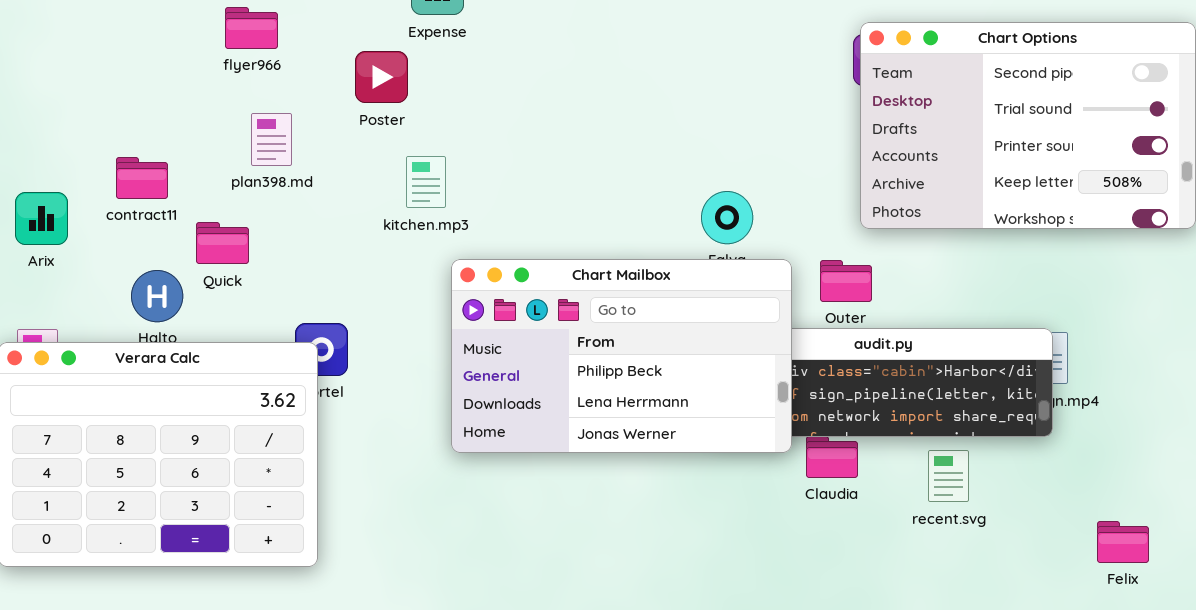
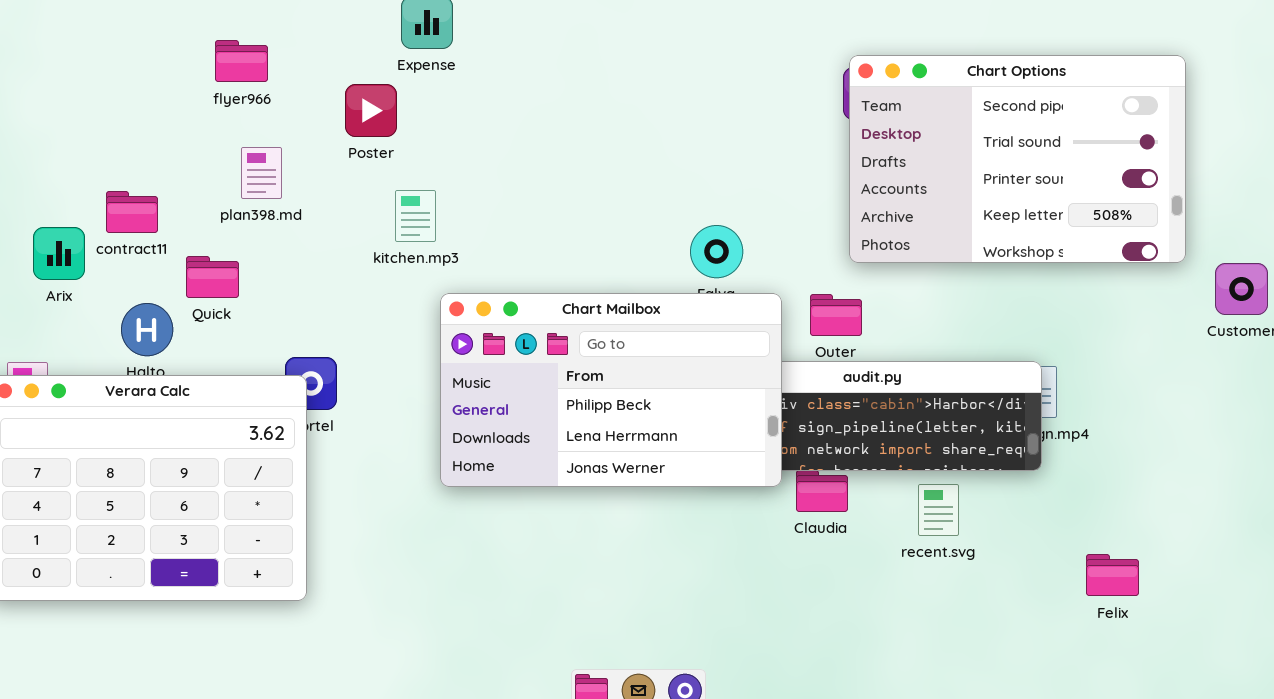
Arix: [15,192,68,245] -> [33,227,85,280], moved

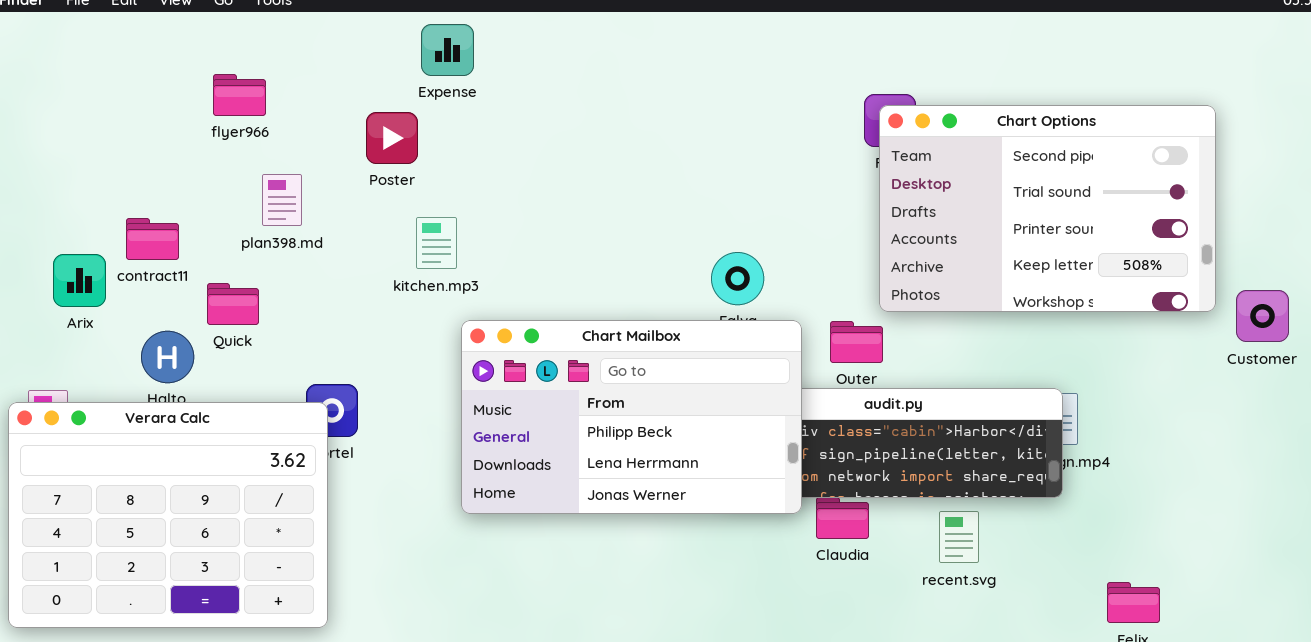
flyer966: [215,40,268,82] -> [213,74,266,116], moved
Chart Options: [849,55,1186,263] -> [879,105,1216,312], moved

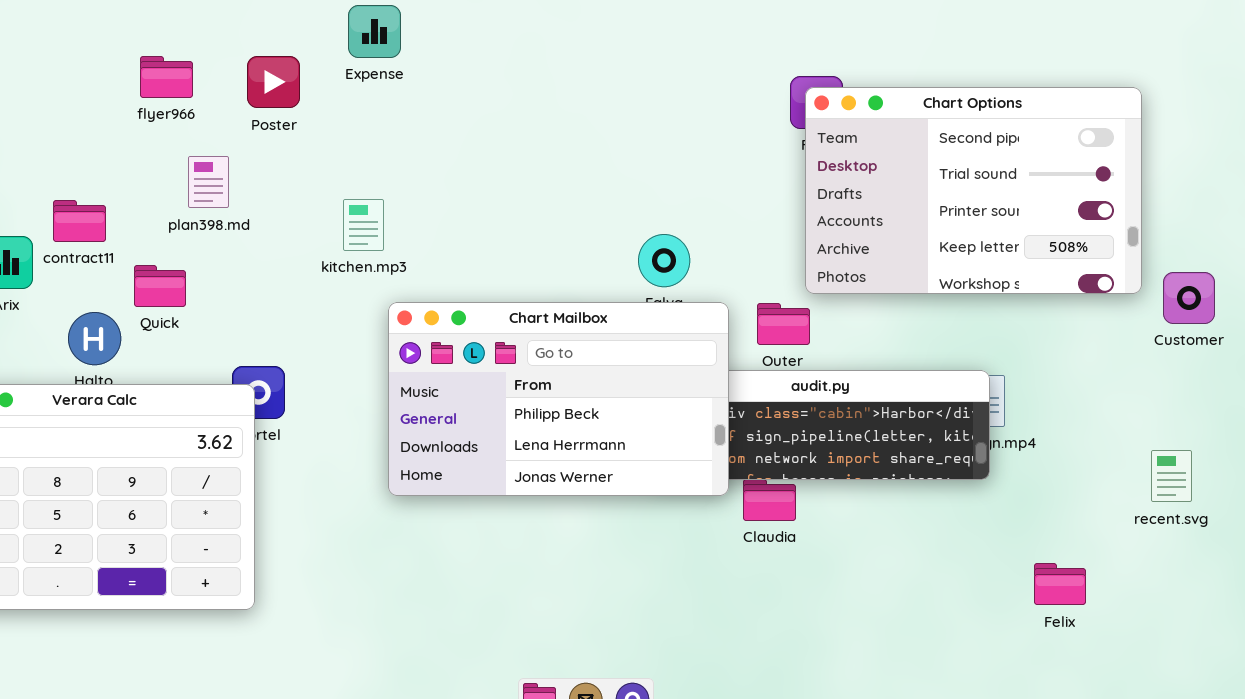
Poster: [366,112,418,164] -> [247,56,300,108], moved
recent.svg: [939,511,979,563] -> [1151,450,1192,502], moved

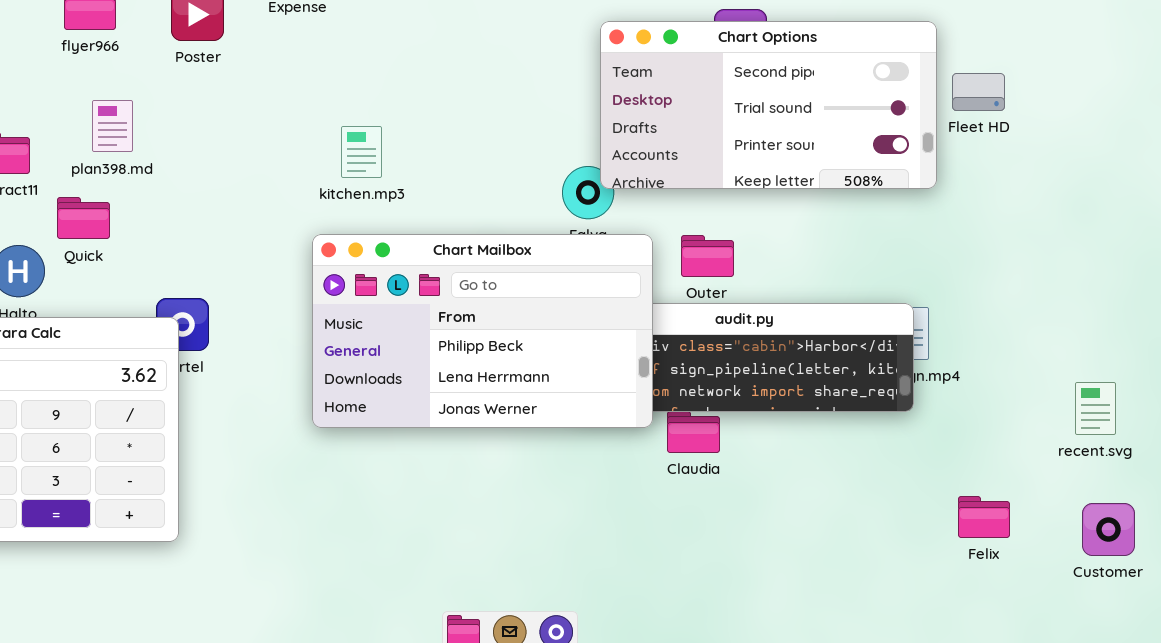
Chart Options: [805,87,1142,294] -> [600,21,937,189], moved, resized
plan398.md: [188,156,229,208] -> [92,100,133,152], moved
kitchen.mp3: [343,199,384,251] -> [341,126,382,178], moved
Customer: [1163,272,1215,324] -> [1082,503,1135,556], moved

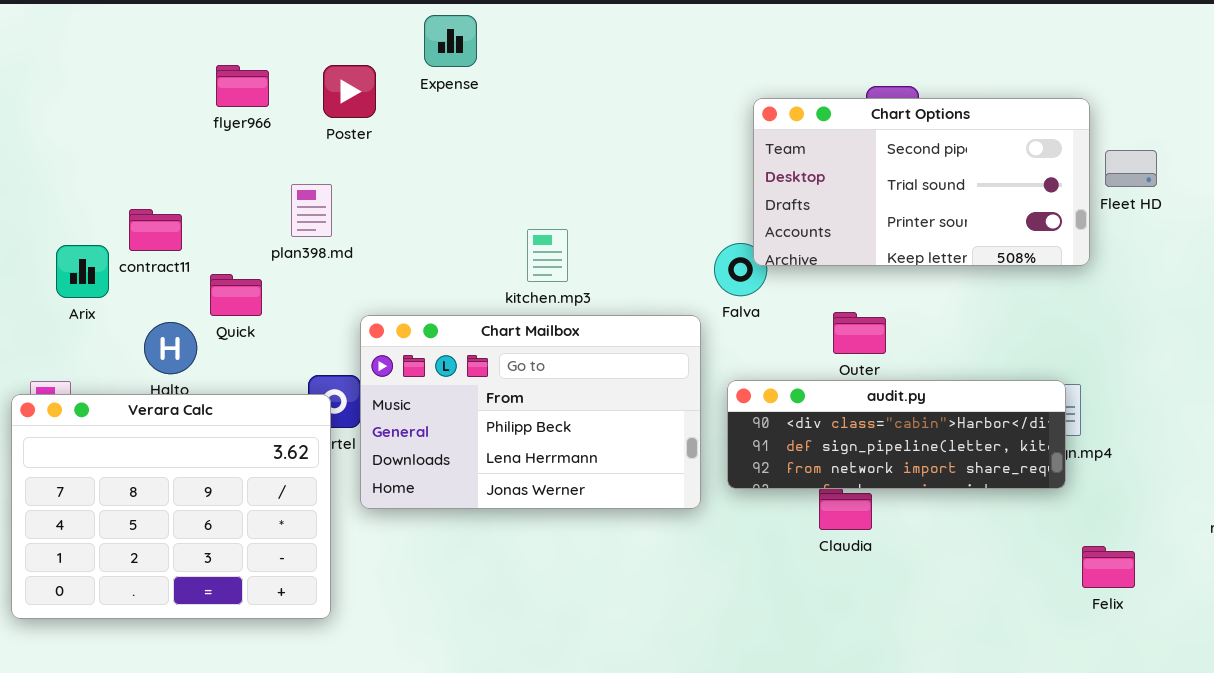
plan398.md: [92,100,133,152] -> [291,184,332,237], moved
kitchen.mp3: [341,126,382,178] -> [527,229,568,282], moved
Chart Mailbox: [312,234,653,428] -> [360,315,701,509], moved
Felix: [958,496,1010,538] -> [1082,546,1135,588], moved

